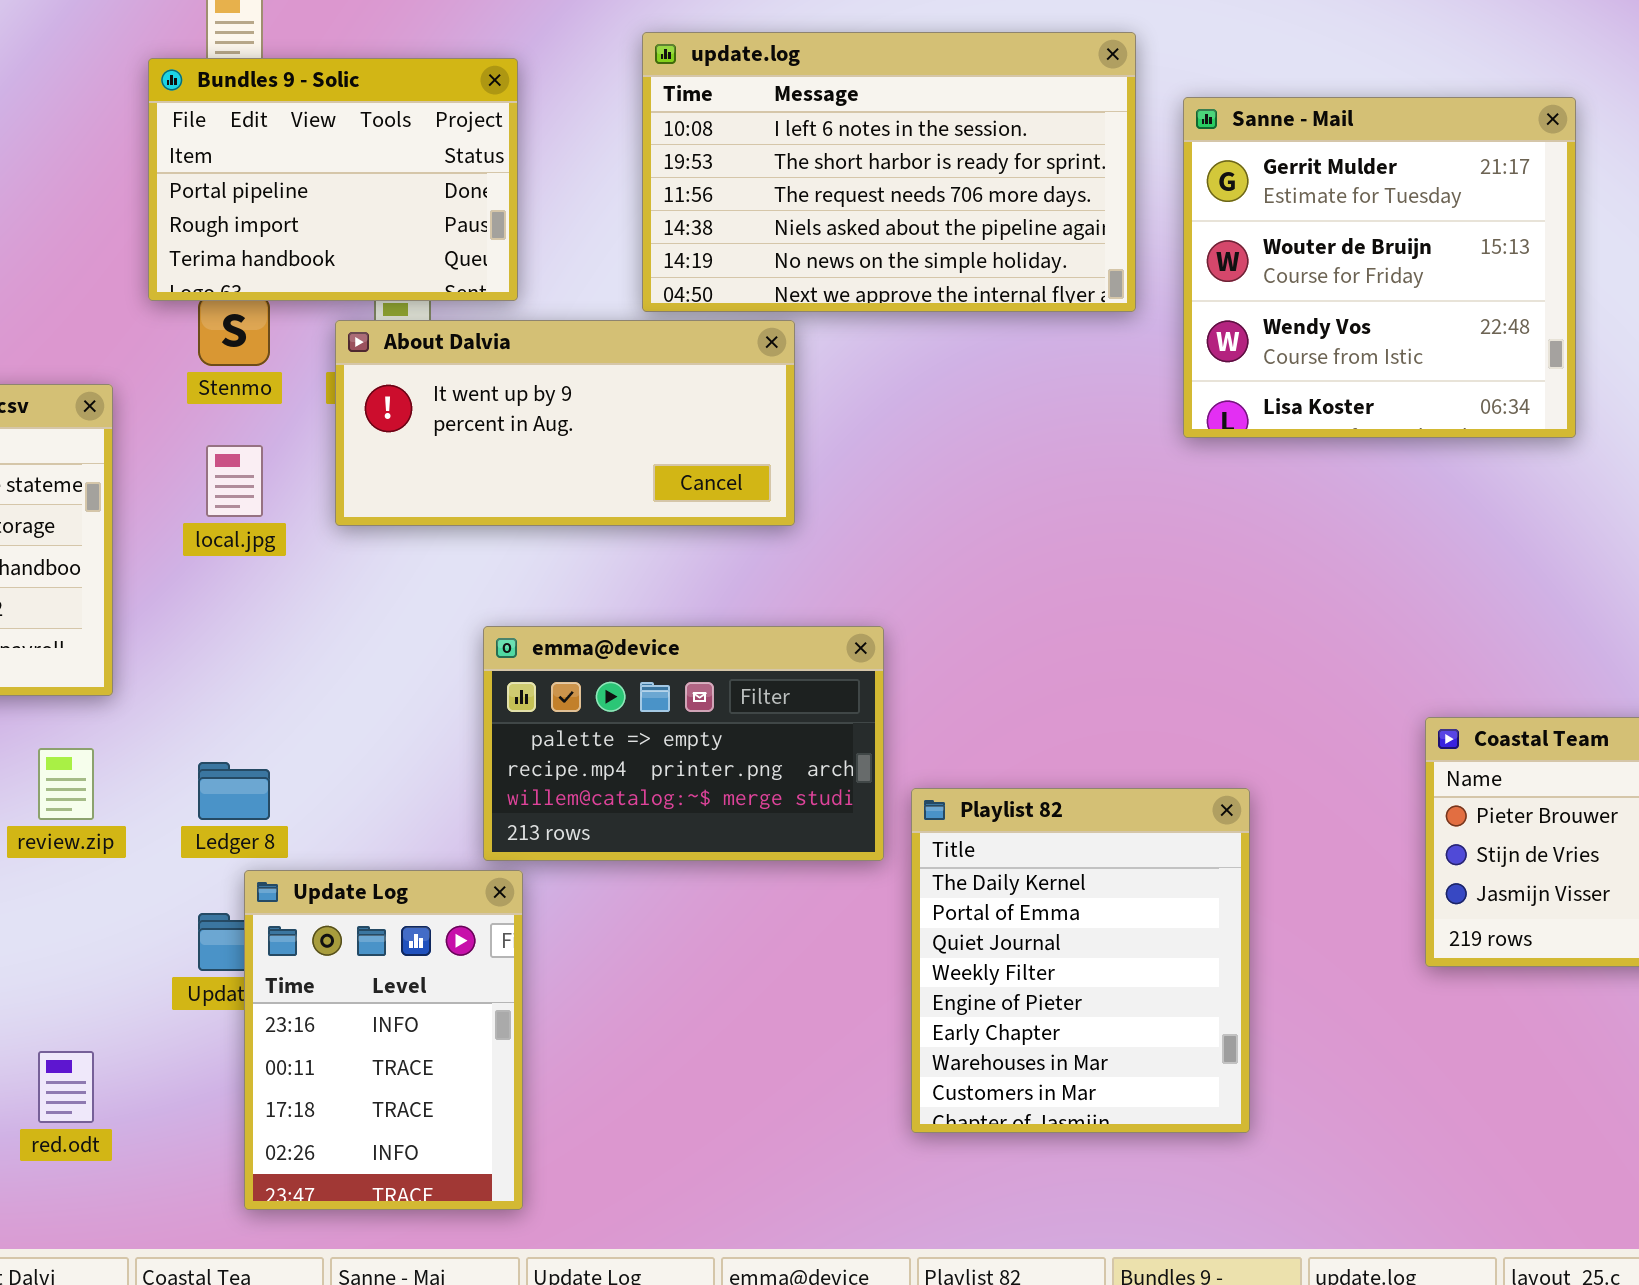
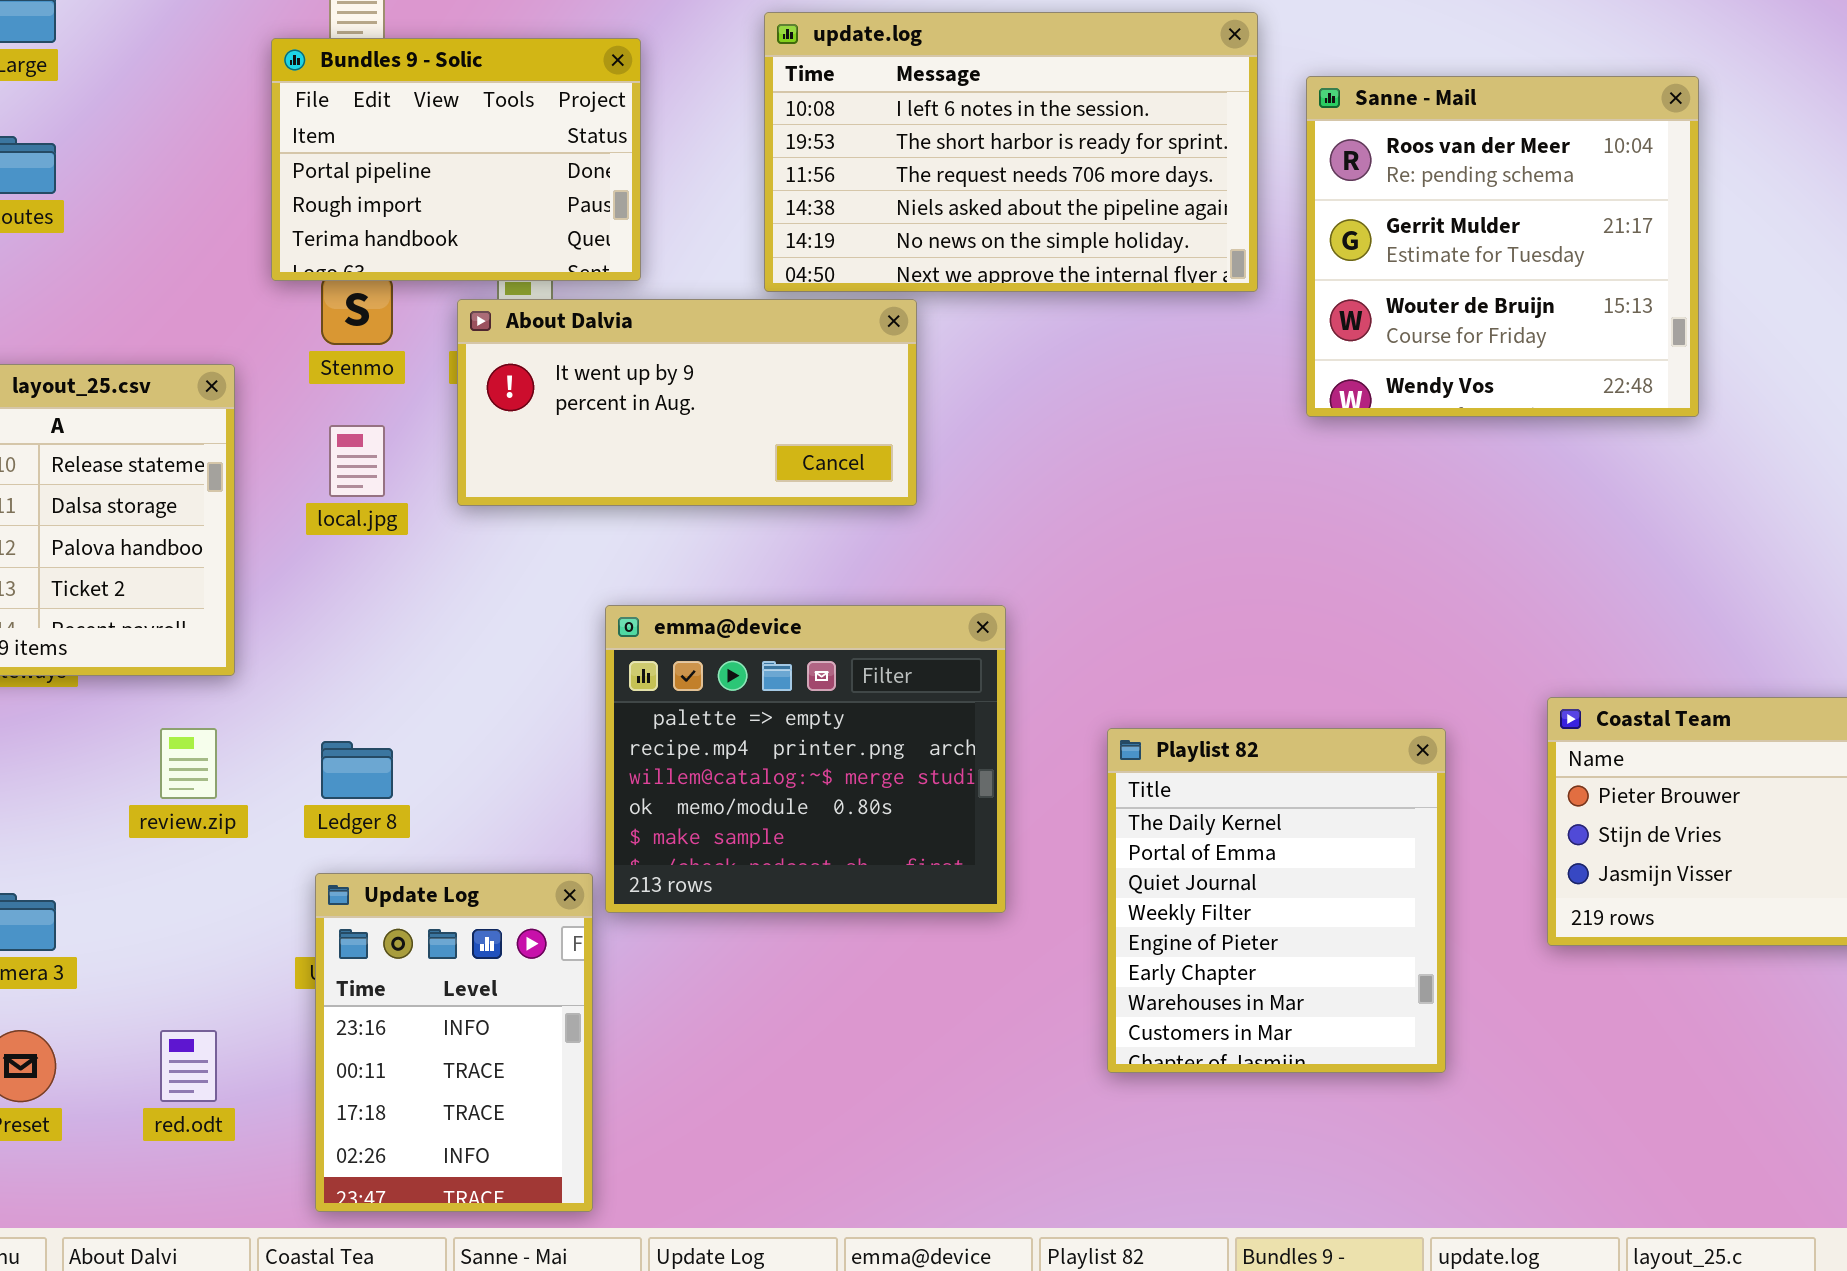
Sanne - Mail: [1183,97,1576,438] -> [1306,76,1699,417], scrolled up 1 row
emma@device: [483,626,884,861] -> [605,605,1006,913], resized
Playlist 82: [911,788,1250,1133] -> [1107,728,1446,1073], moved
Update Log: [244,870,523,1210] -> [315,873,593,1212], moved

